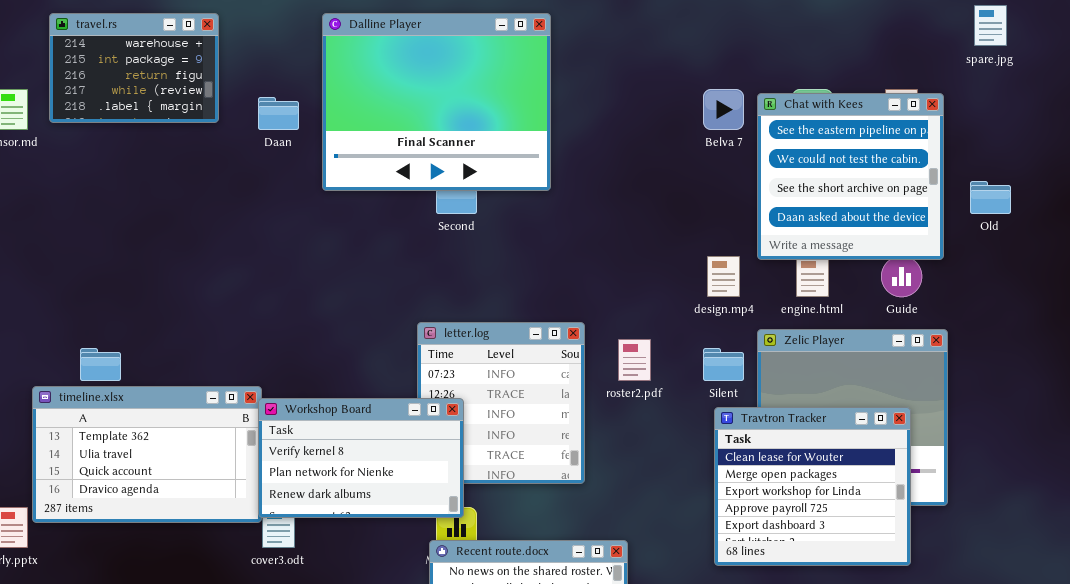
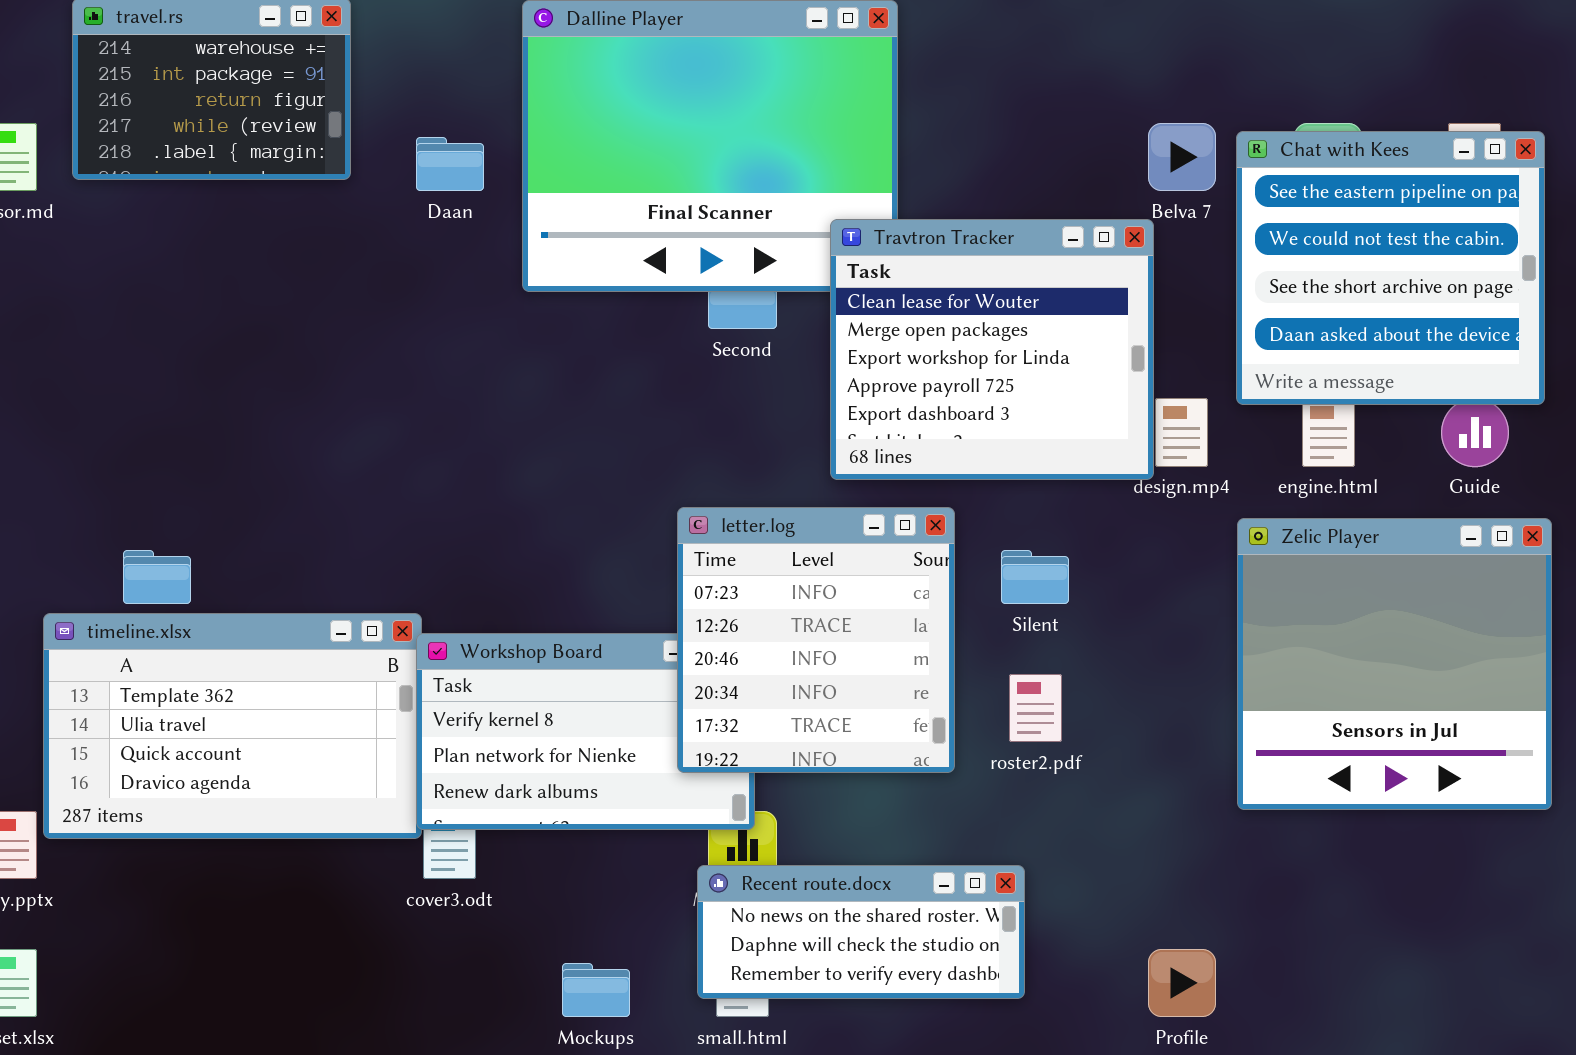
letter.log: [417,322,585,484] -> [677,507,955,773], raised
roster2.pdf: [618,339,651,381] -> [1009,674,1062,742], moved
Silent: [703,348,744,381] -> [1001,550,1069,604], moved
Travtron Tracker: [714,407,911,566] -> [830,219,1154,480], moved

